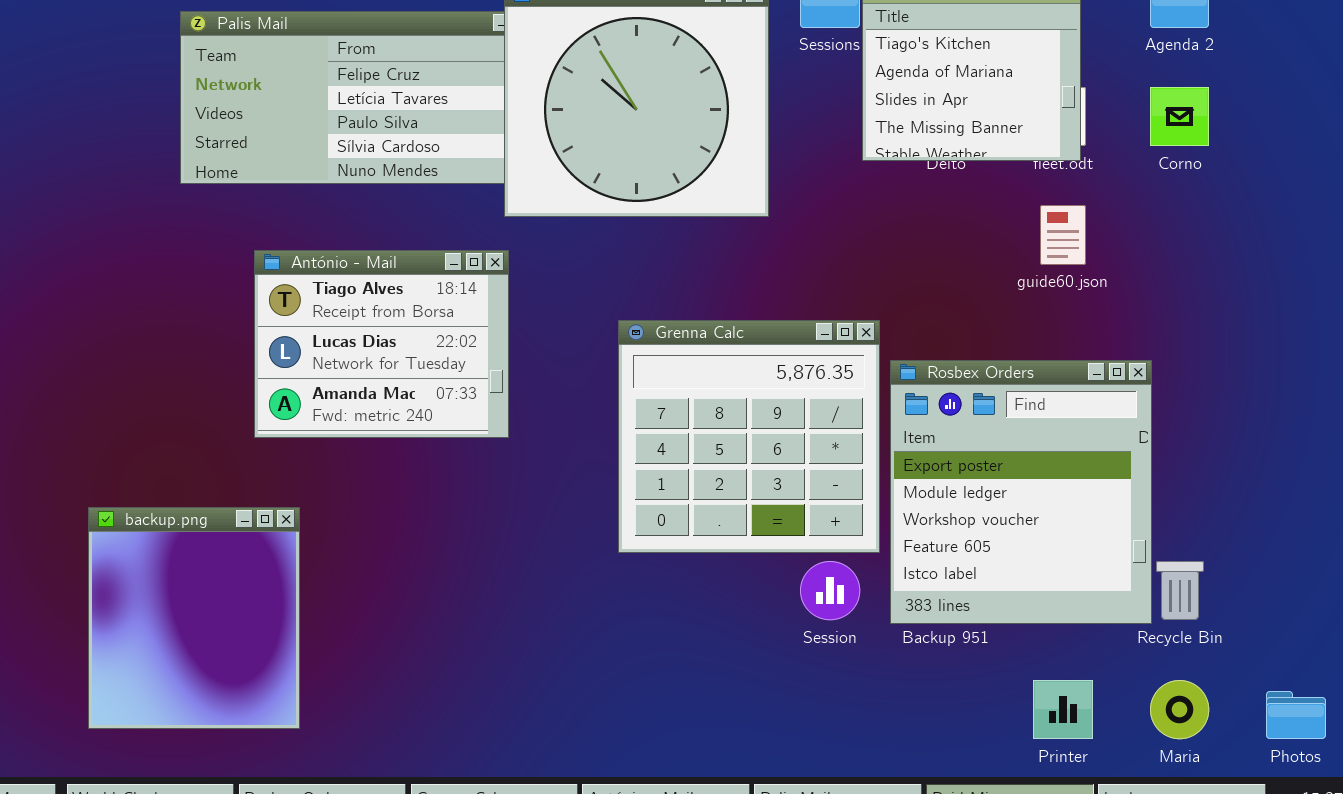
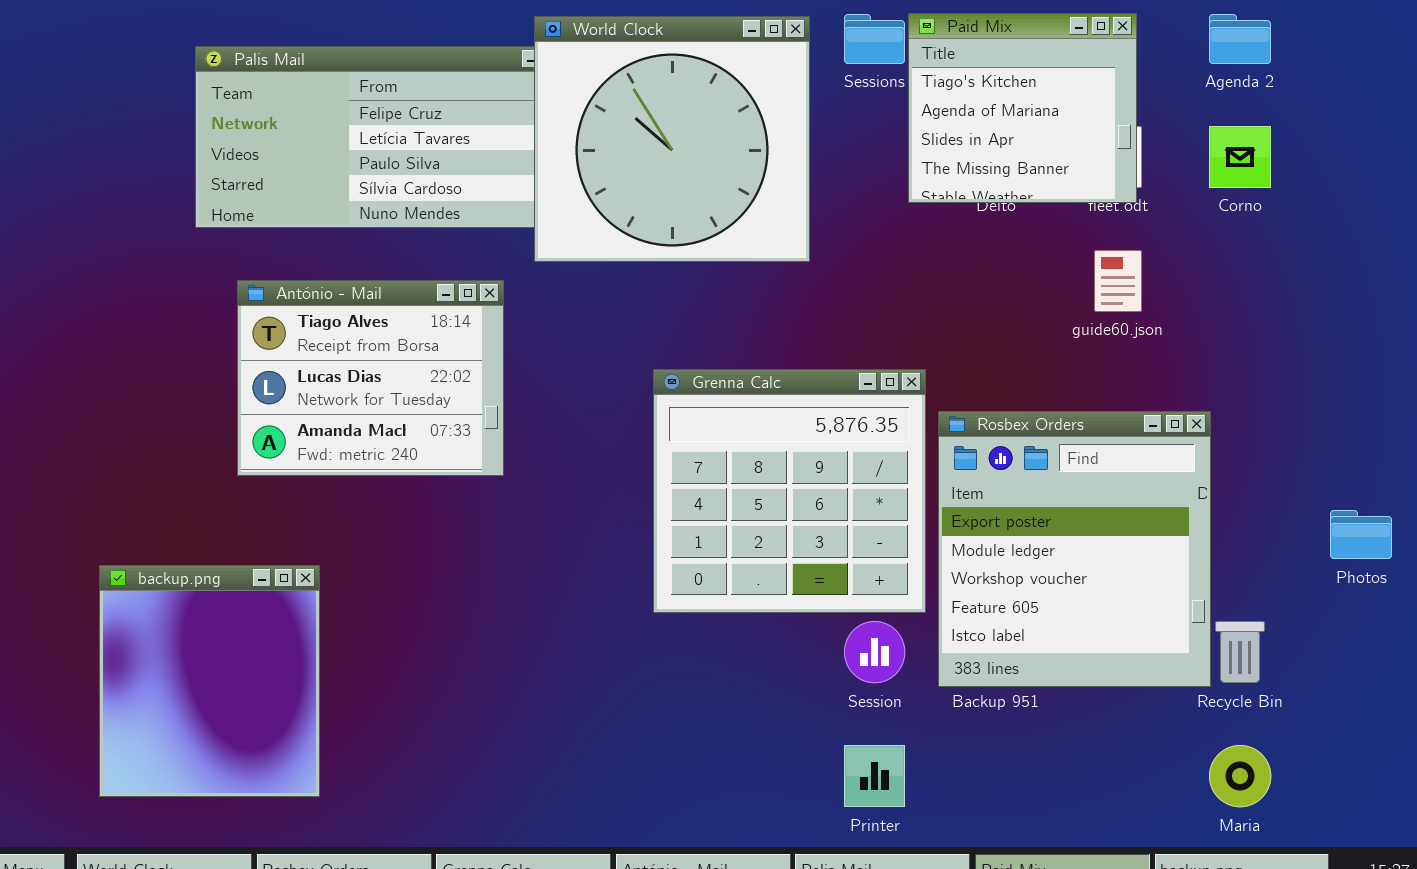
António - Mail: [254,250,509,438] -> [237,280,504,476], moved
Printer: [1033,680,1093,739] -> [844,745,905,807], moved
Photos: [1266,691,1326,739] -> [1330,510,1392,559], moved

